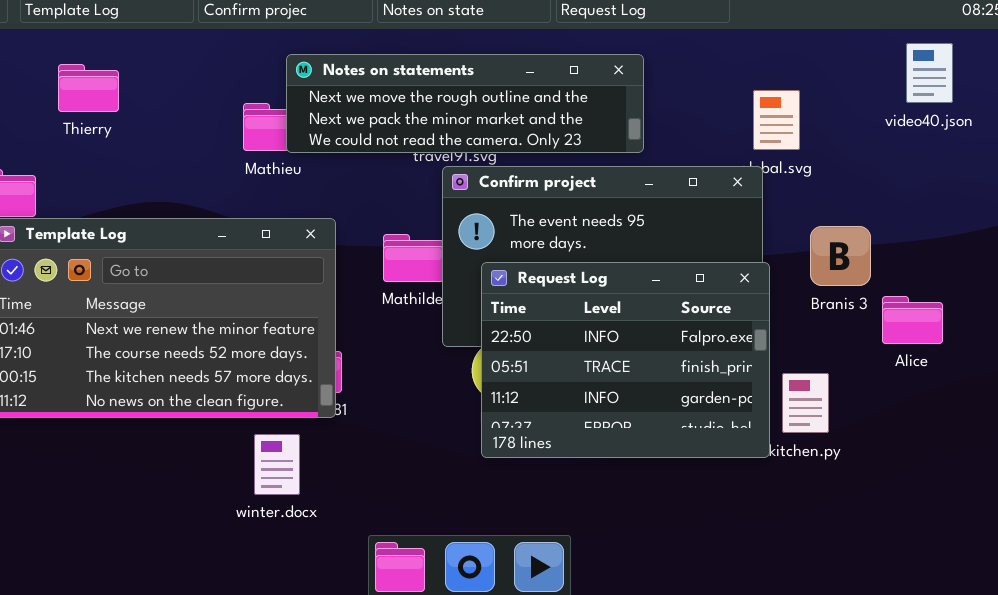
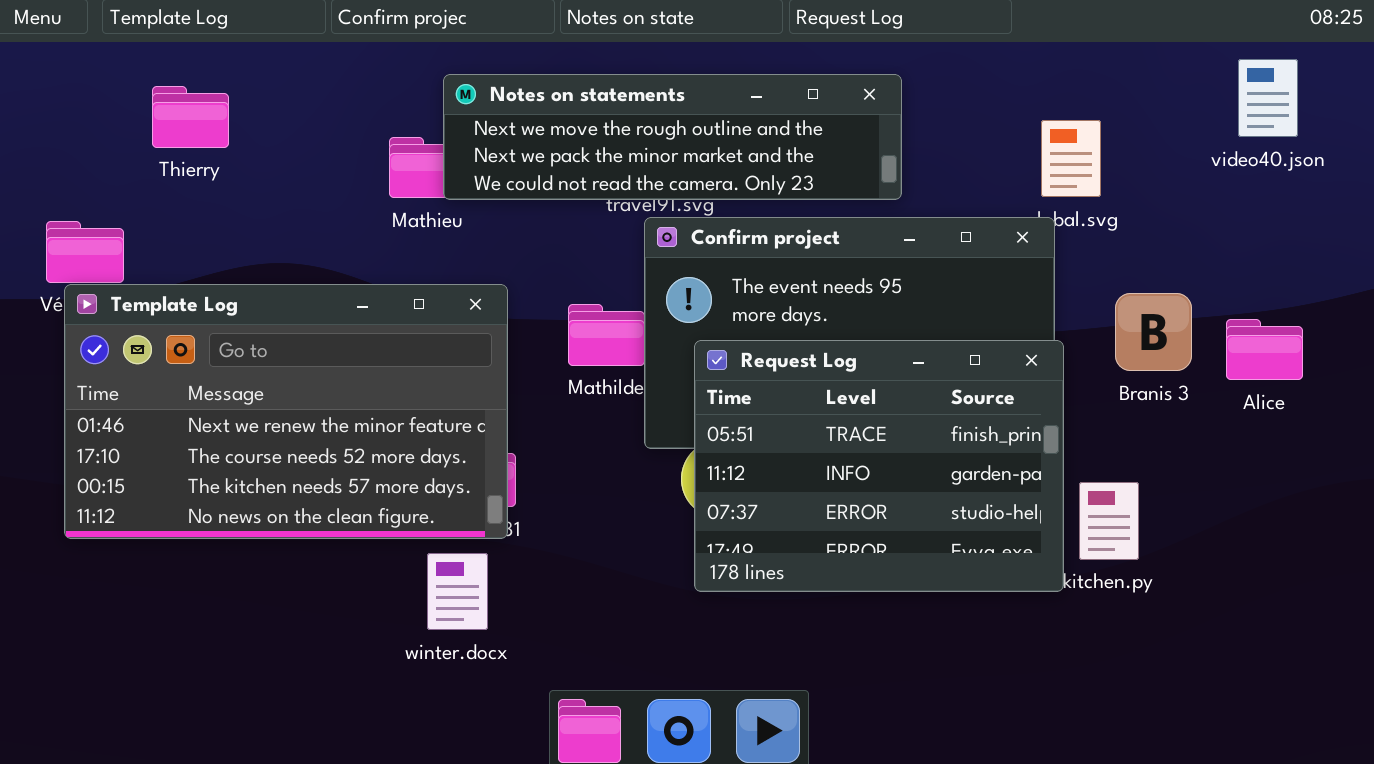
Request Log: [481,262,770,458] -> [694,340,1064,592], scrolled down 1 row
Alice: [882,296,943,344] -> [1226,319,1303,380], moved
winter.docx: [254,434,300,495] -> [427,553,488,630], moved

